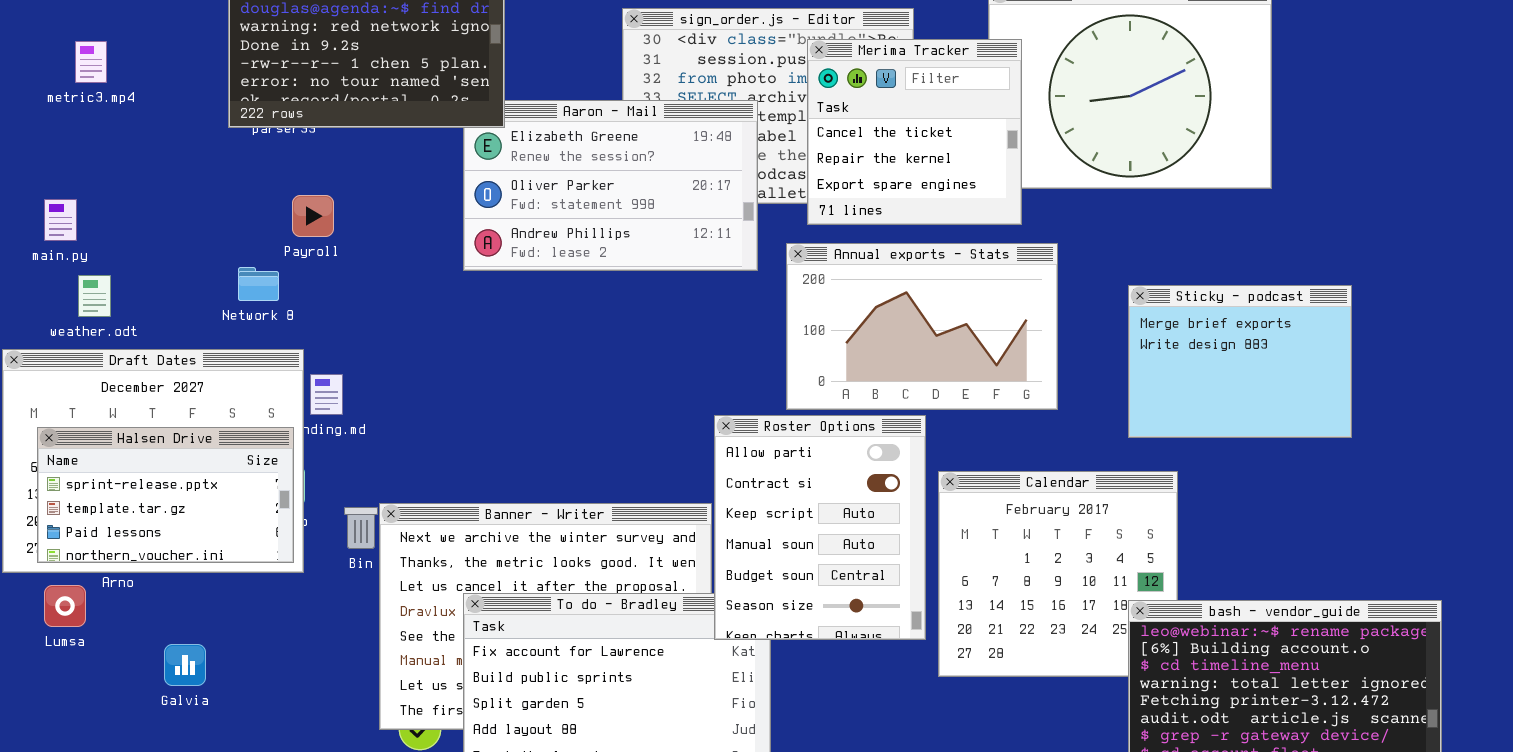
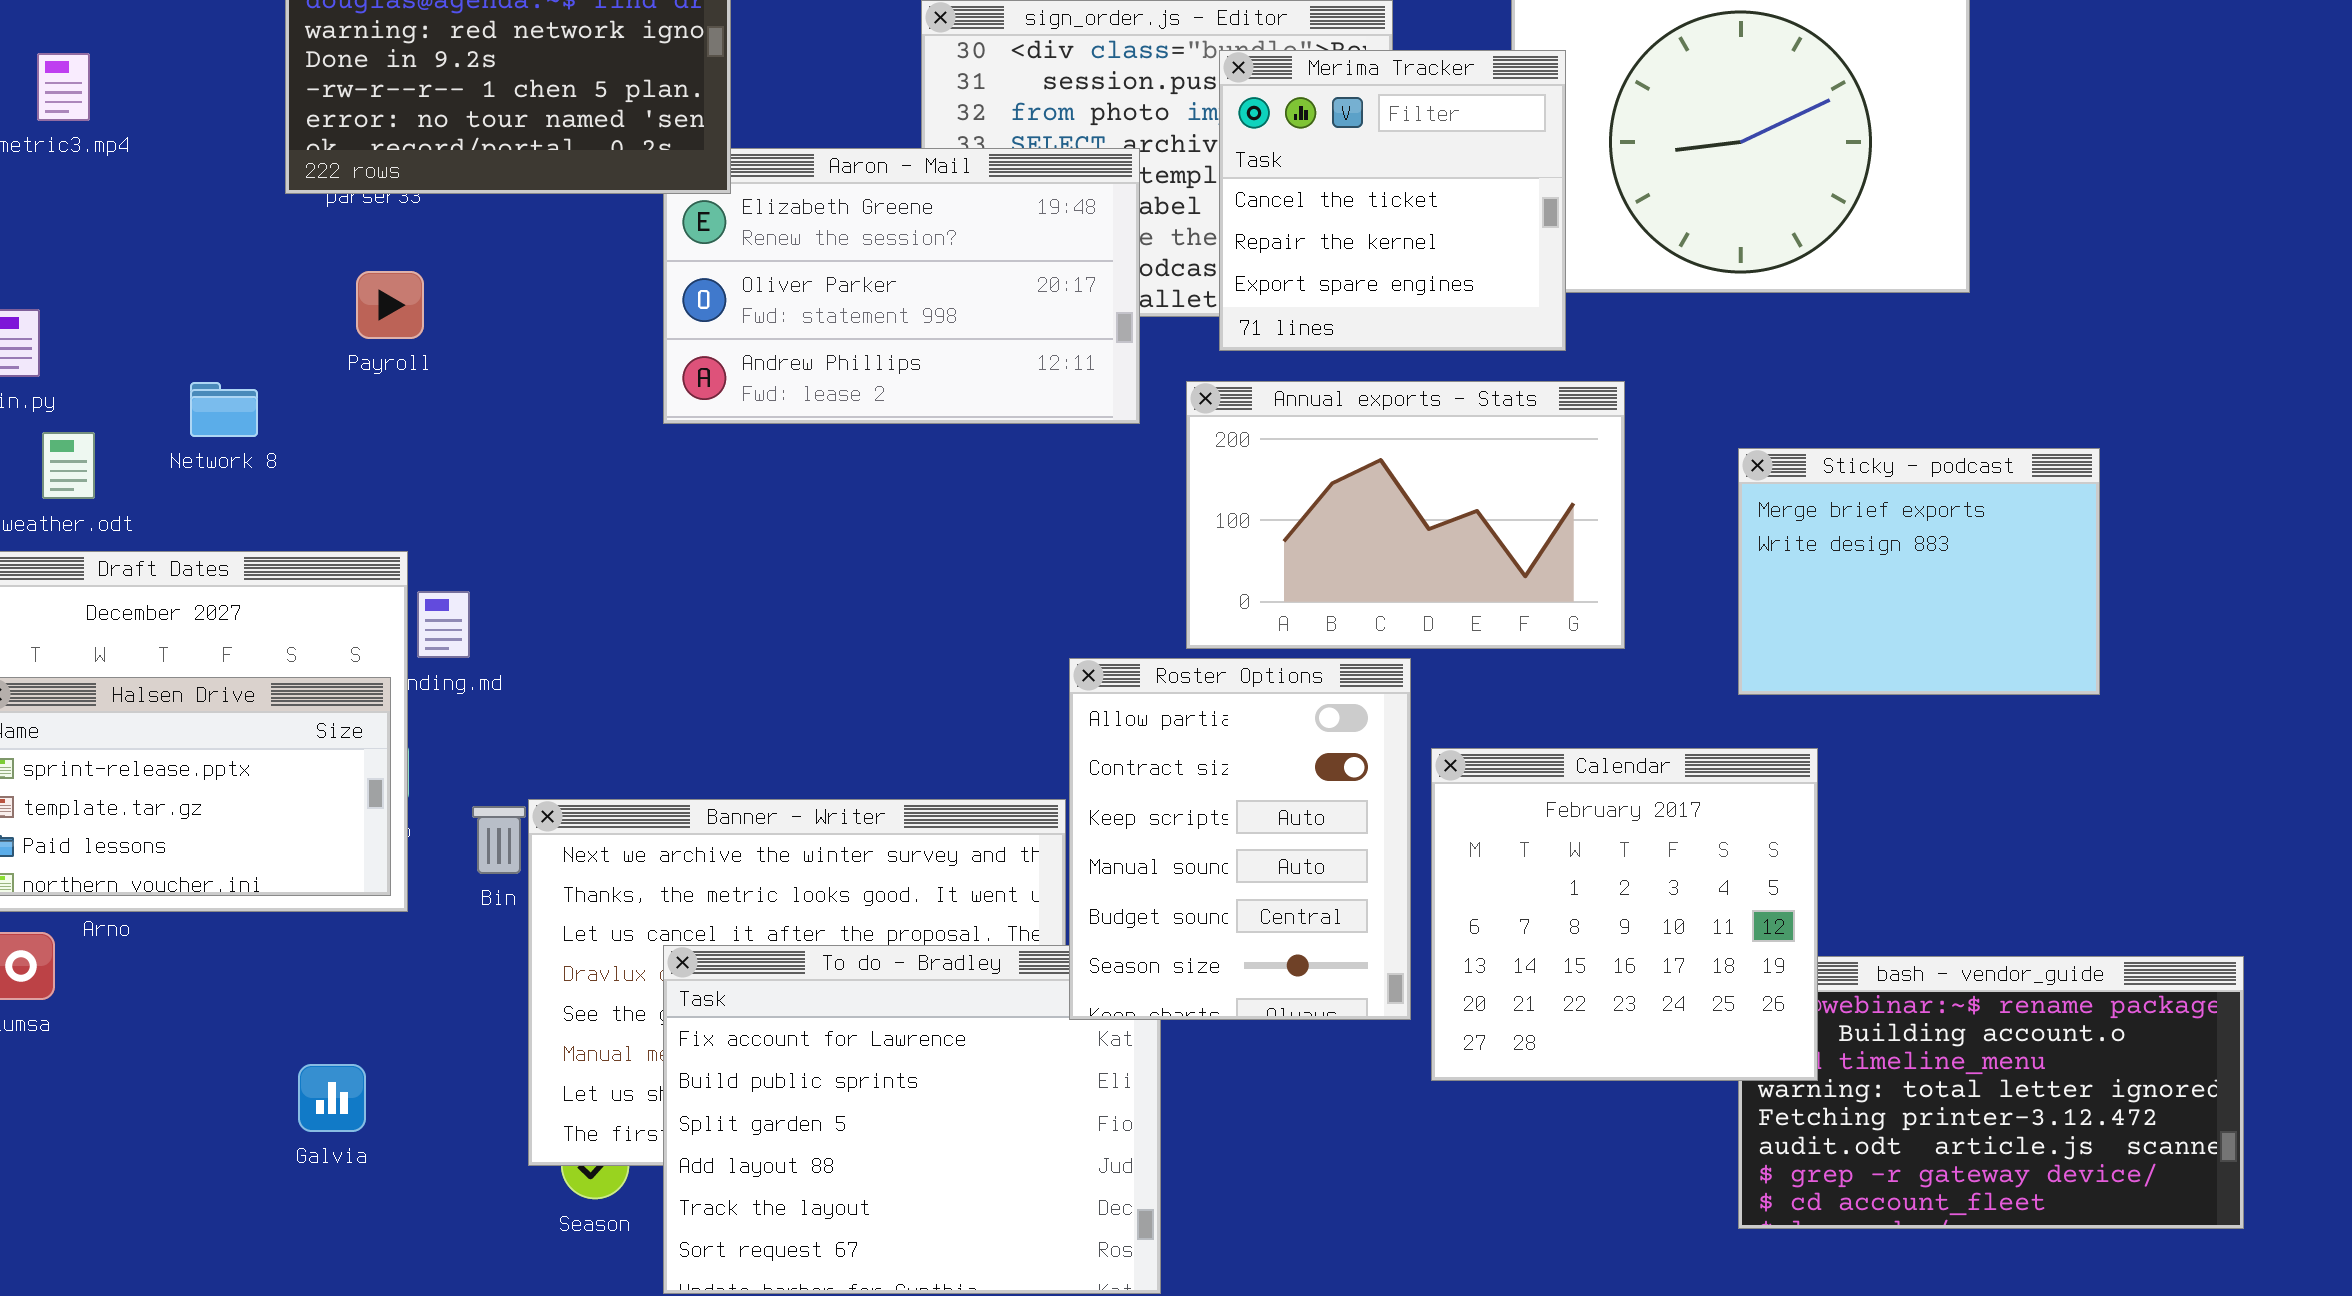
Payroll: [292,195,334,237] -> [356,271,424,339], moved
Network 8: [238,267,279,301] -> [190,382,258,437], moved
Calendar: [938,471,1178,677] -> [1431,748,1818,1081], raised
Galvia: [164,644,206,686] -> [298,1064,366,1132], moved

